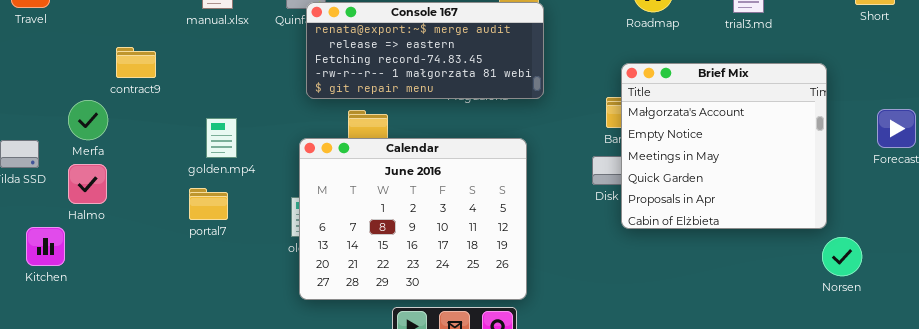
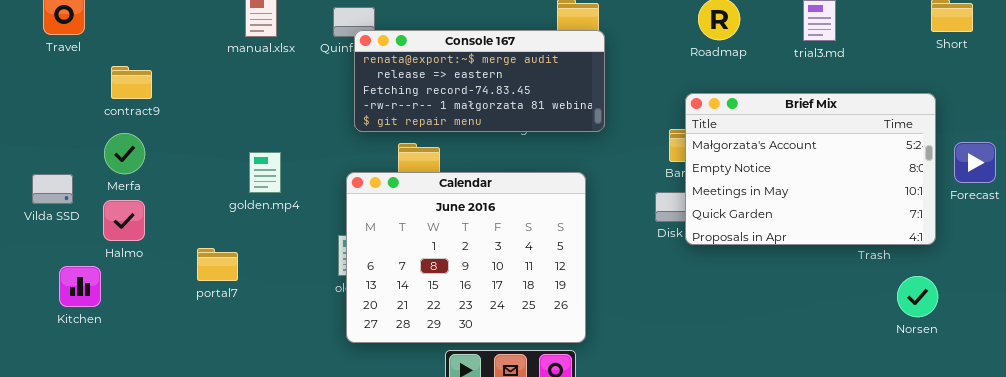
contract9: [116,47,156,78] -> [111,66,152,99], moved
Brief Mix: [621,63,827,229] -> [685,93,936,245], resized
portal7: [189,188,228,220] -> [197,248,238,281], moved

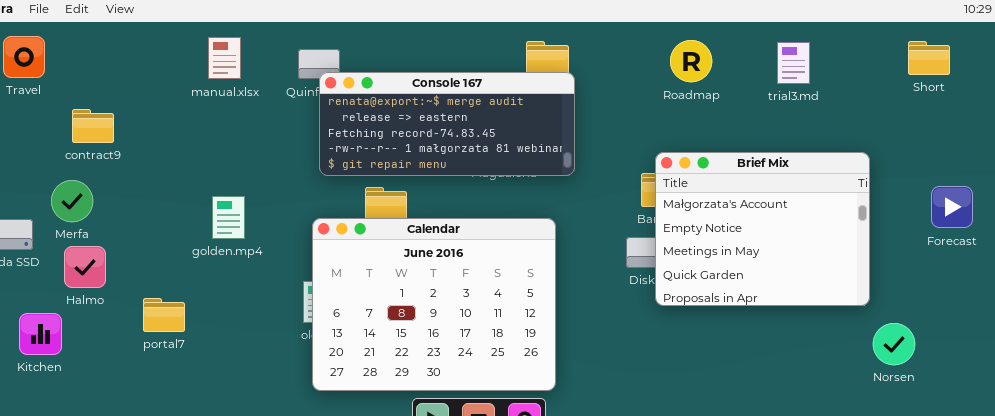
Brief Mix: [685,93,936,245] -> [655,152,870,306], moved, resized
Merfa: [104,133,145,174] -> [51,180,93,222], moved
portal7: [197,248,238,281] -> [143,298,185,332], moved

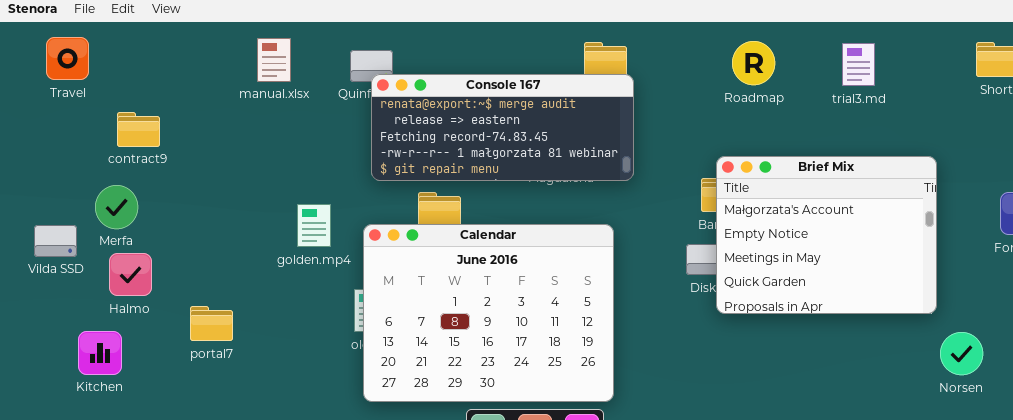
golden.mp4: [212,196,245,239] -> [297,204,331,247], moved
Kitchen: [19,313,62,355] -> [78,331,122,375], moved

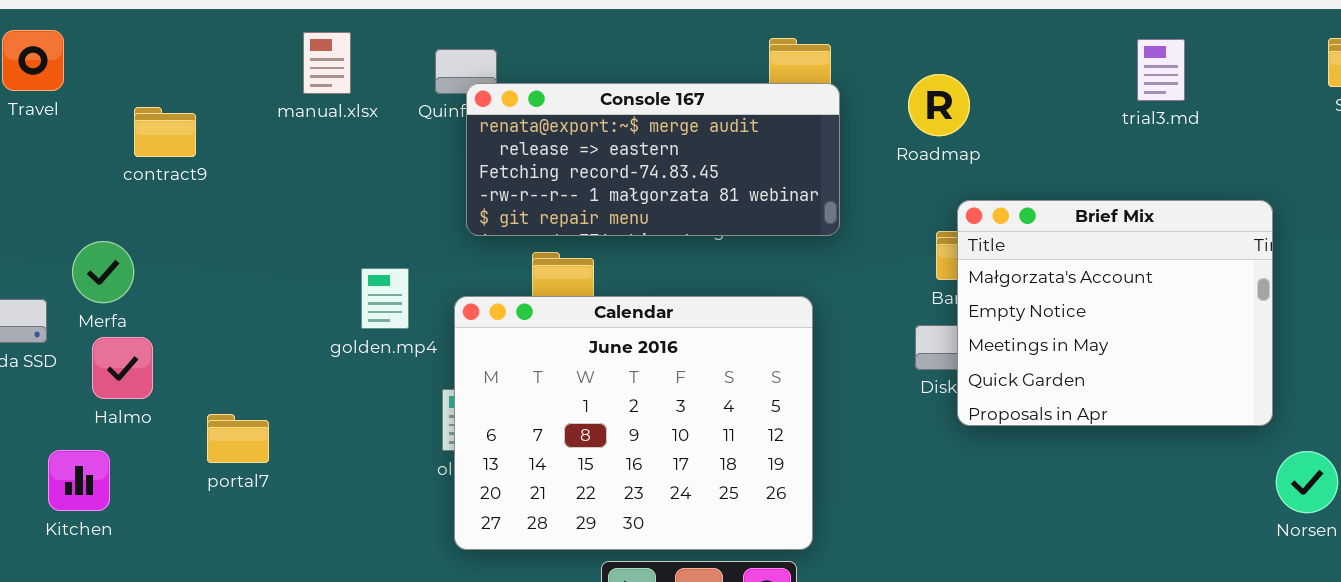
Roadmap: [732,41,775,85] -> [908,74,970,136], moved
contract9: [117,112,160,147] -> [134,107,196,157], moved

